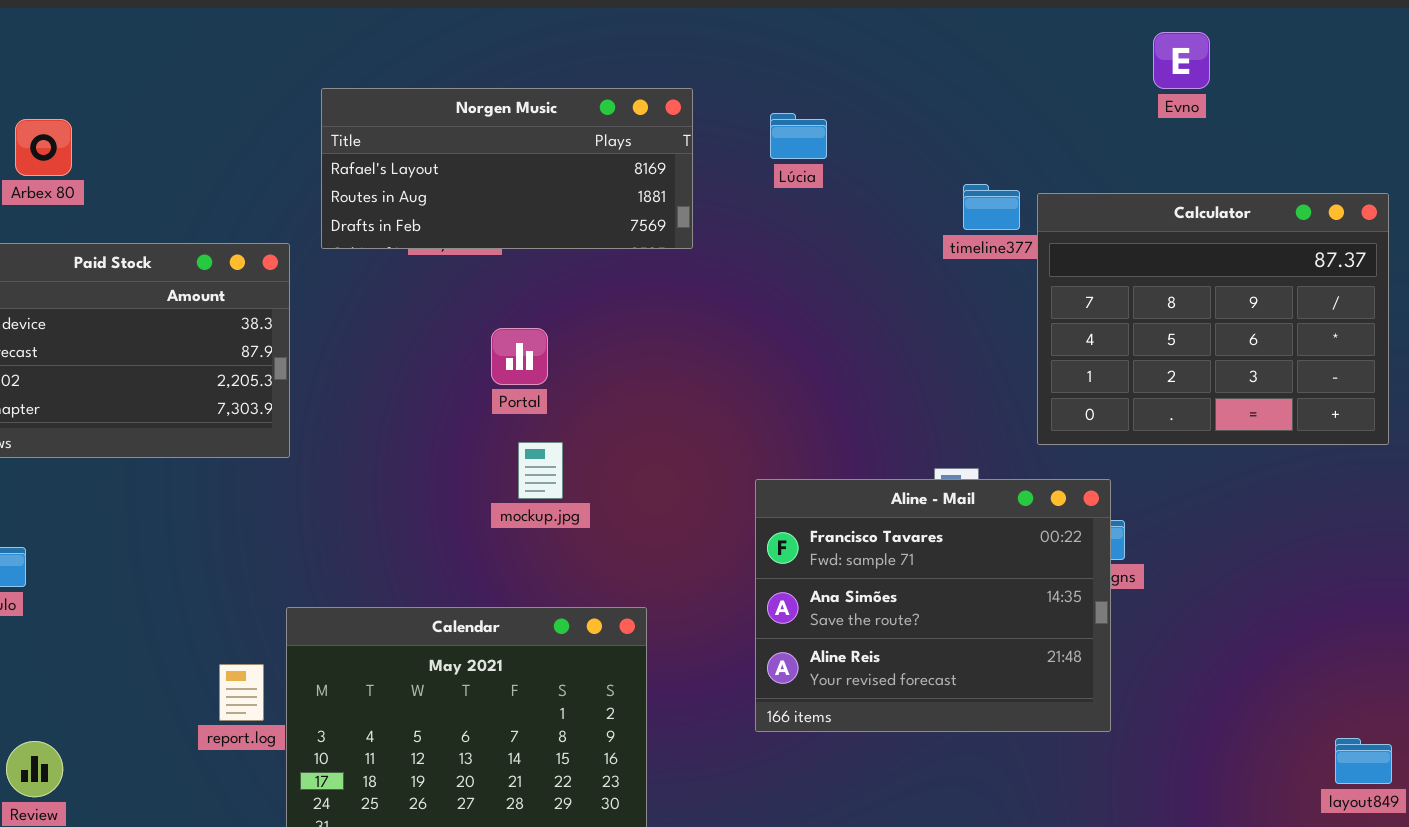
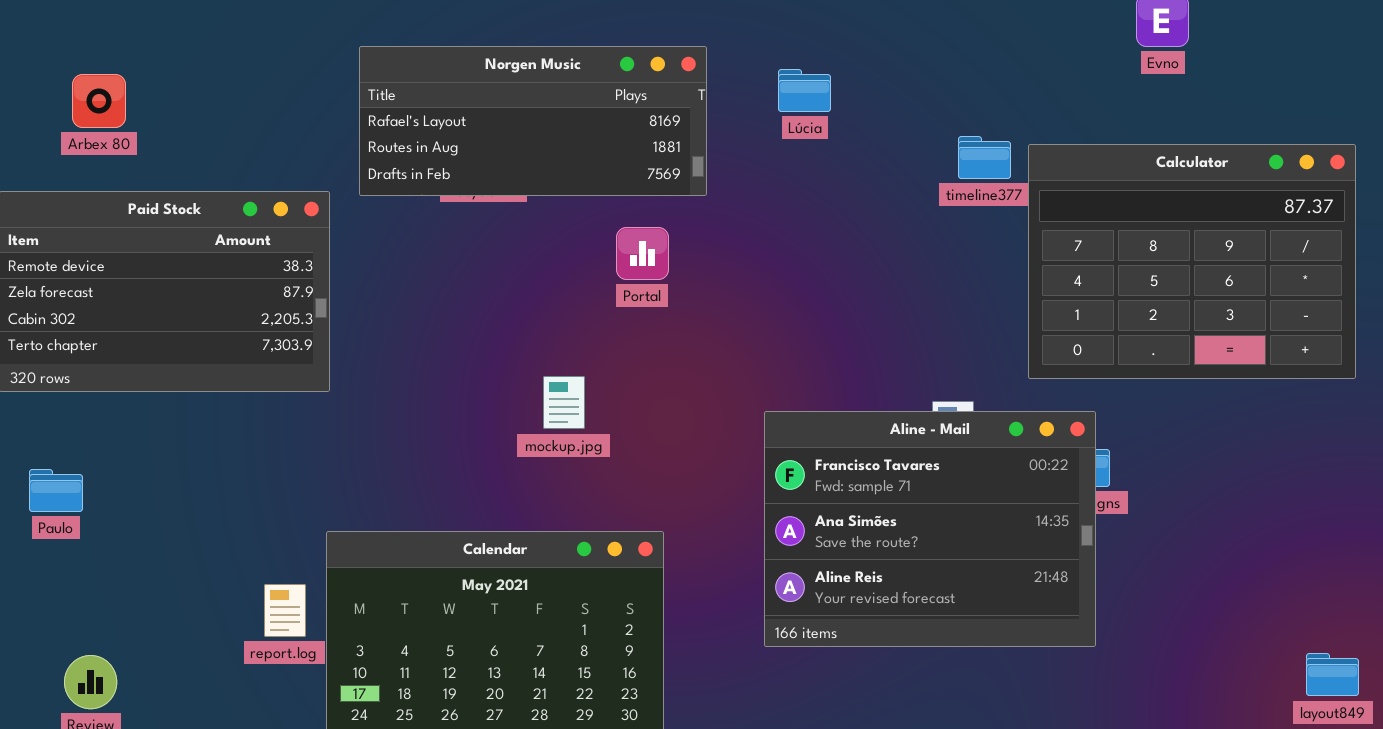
Portal: [491,328,548,385] -> [616,227,669,280], moved

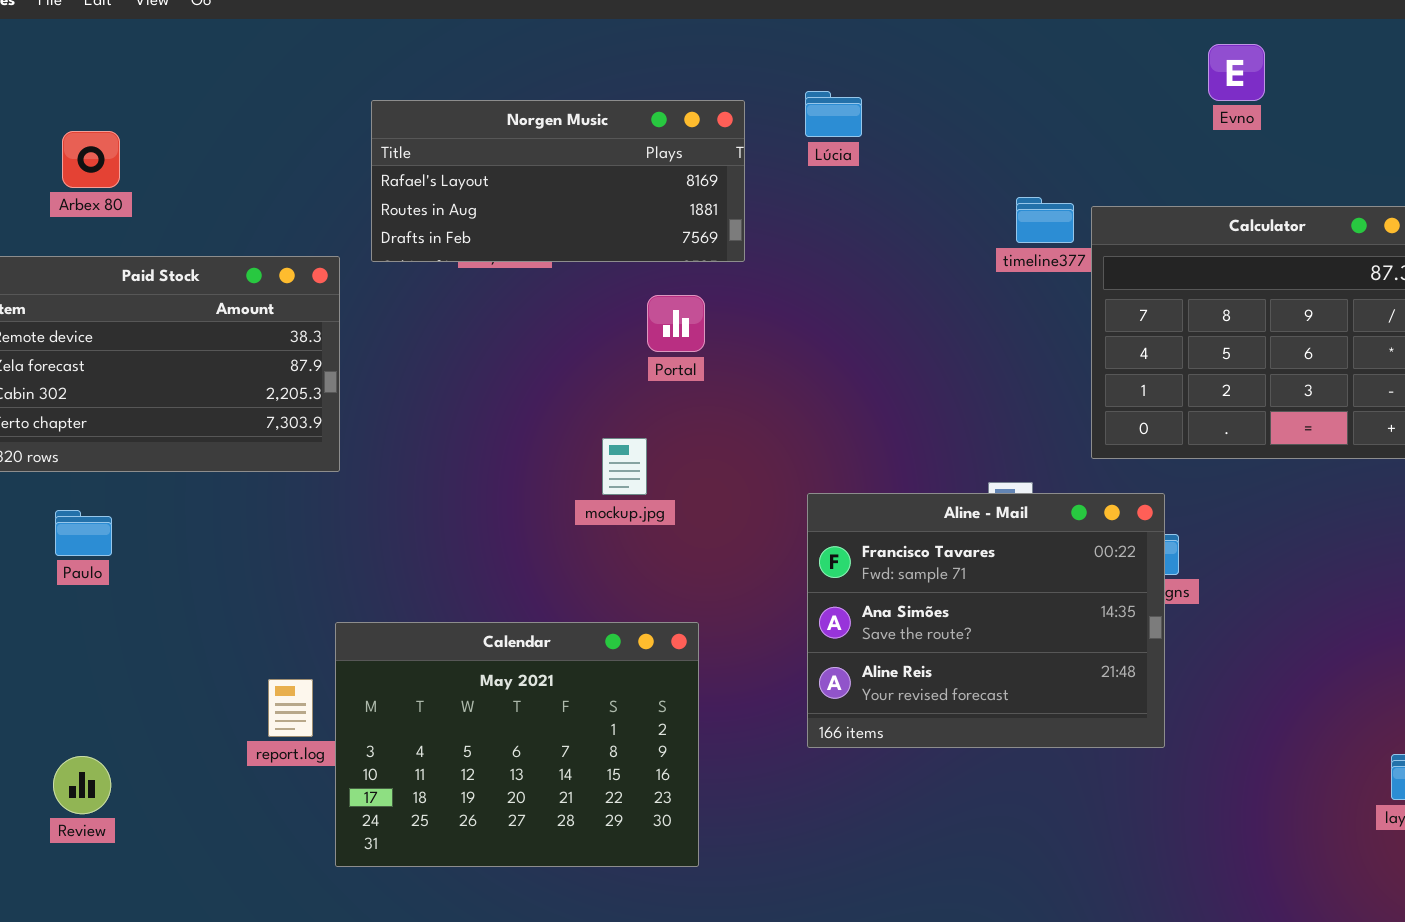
Lúcia: [778,69,831,112] -> [805,91,862,137], moved
mockup.jpg: [543,376,585,429] -> [602,438,647,495], moved
Paulo: [29,469,83,512] -> [55,510,112,556], moved

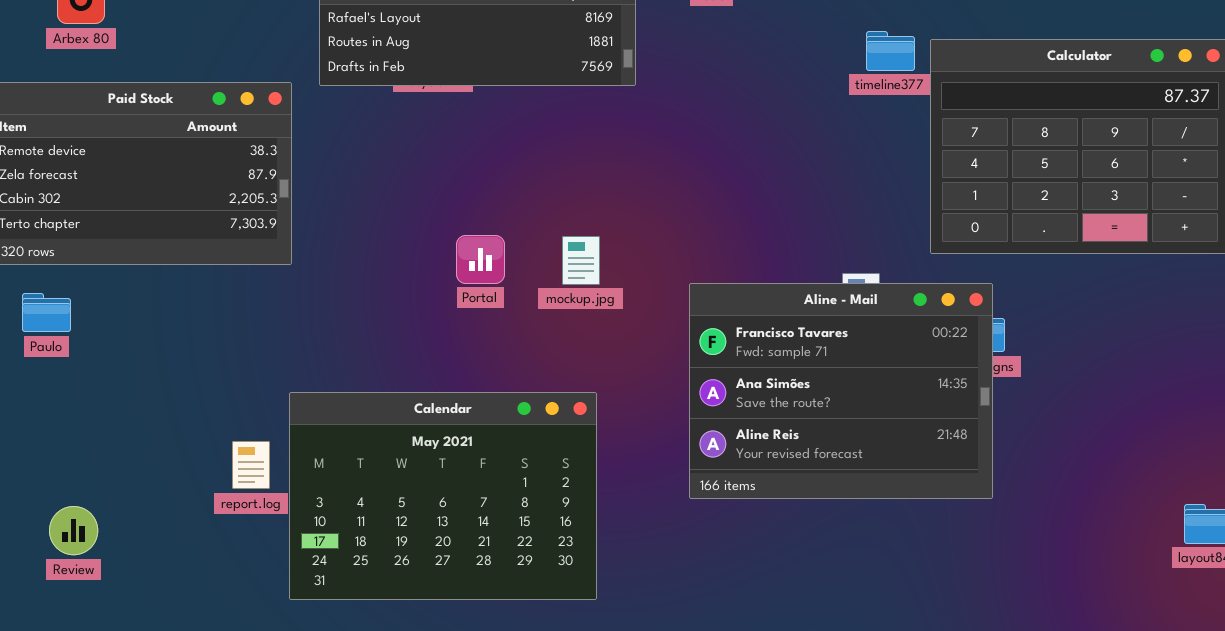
Portal: [647,295,705,352] -> [456,235,505,284], moved
mockup.jpg: [602,438,647,495] -> [562,236,600,285], moved
Paulo: [55,510,112,556] -> [22,293,71,332], moved

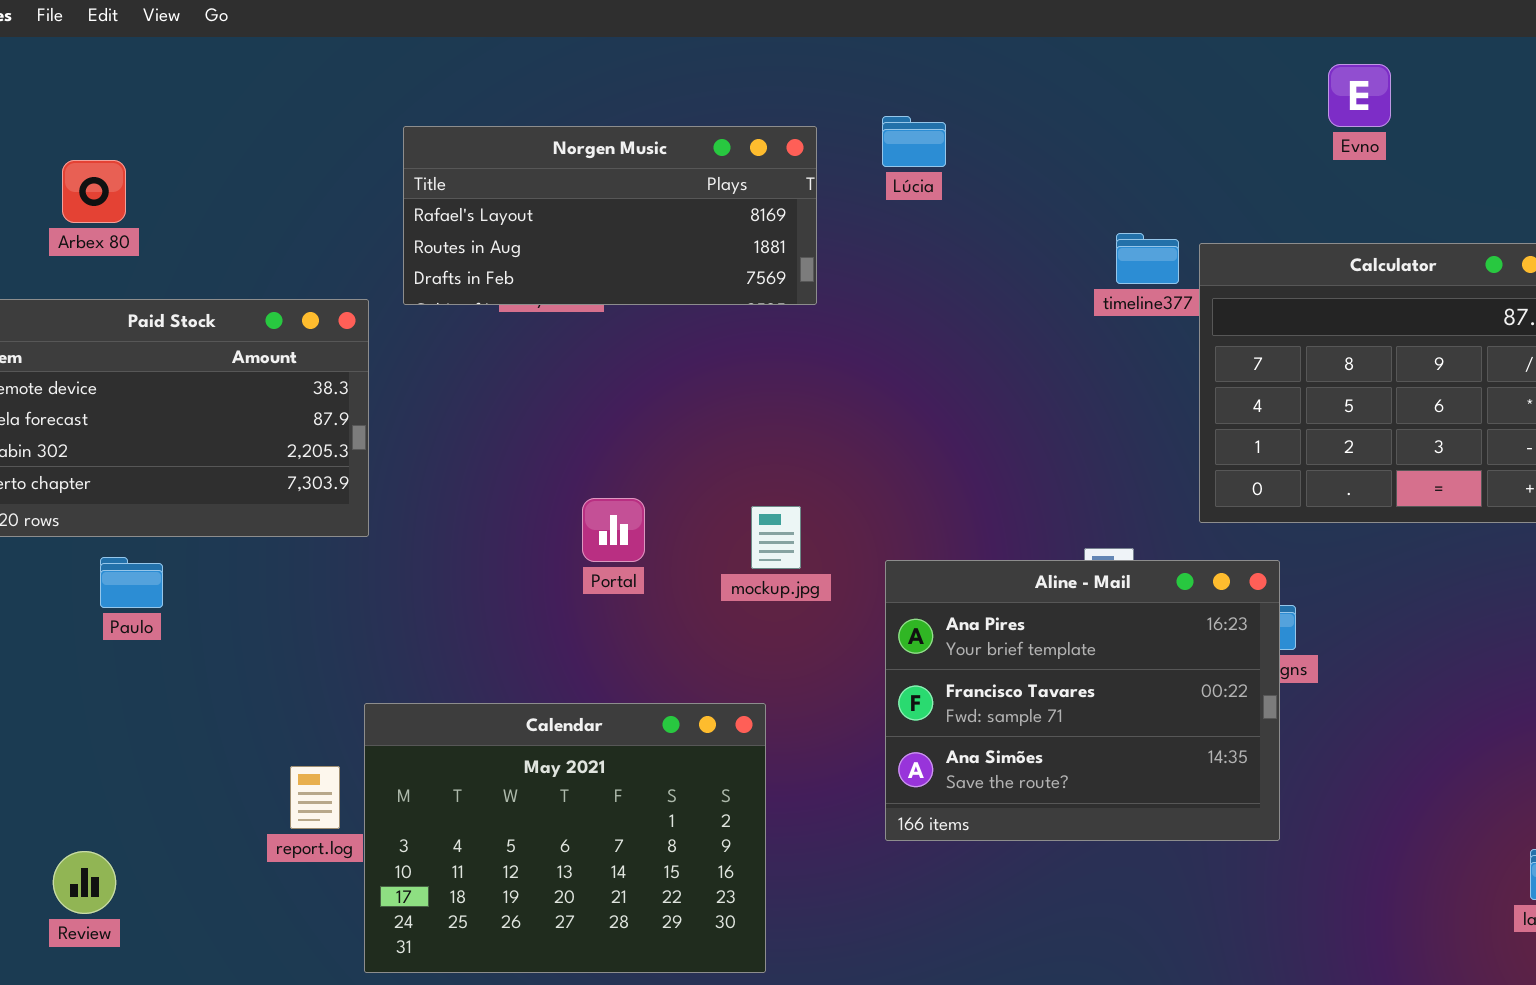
mockup.jpg: [562,236,600,285] -> [751,506,801,569], moved
Aline - Mail: [689,283,993,499] -> [885,560,1280,841], scrolled up 1 row
Paulo: [22,293,71,332] -> [100,557,163,608], moved

